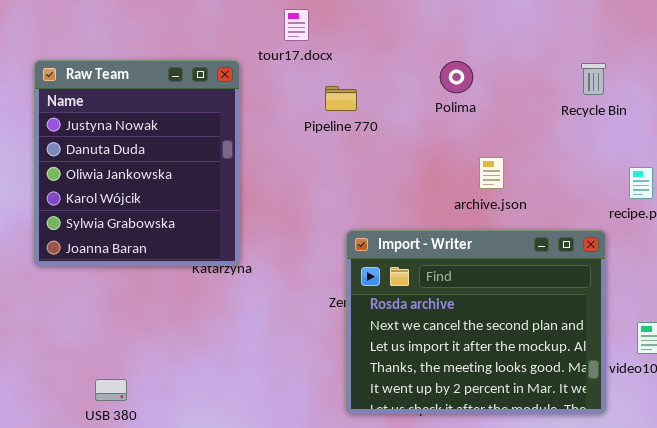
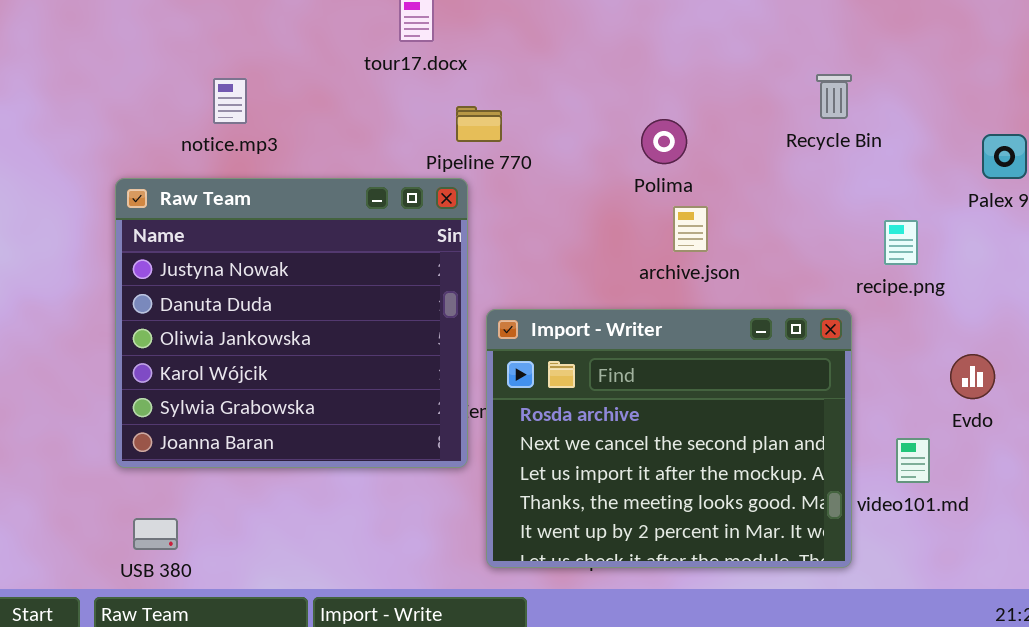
Raw Team: [34,60,240,266] -> [115,178,468,468], moved, resized
Polima: [440,61,473,93] -> [641,119,687,164], moved

